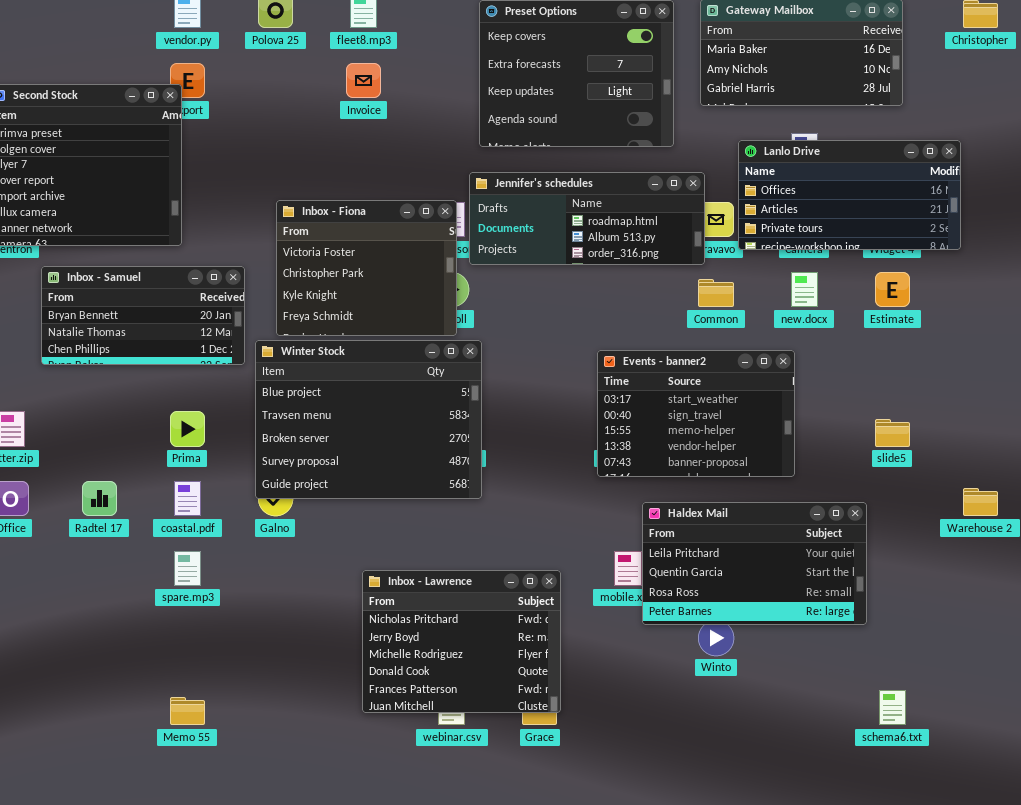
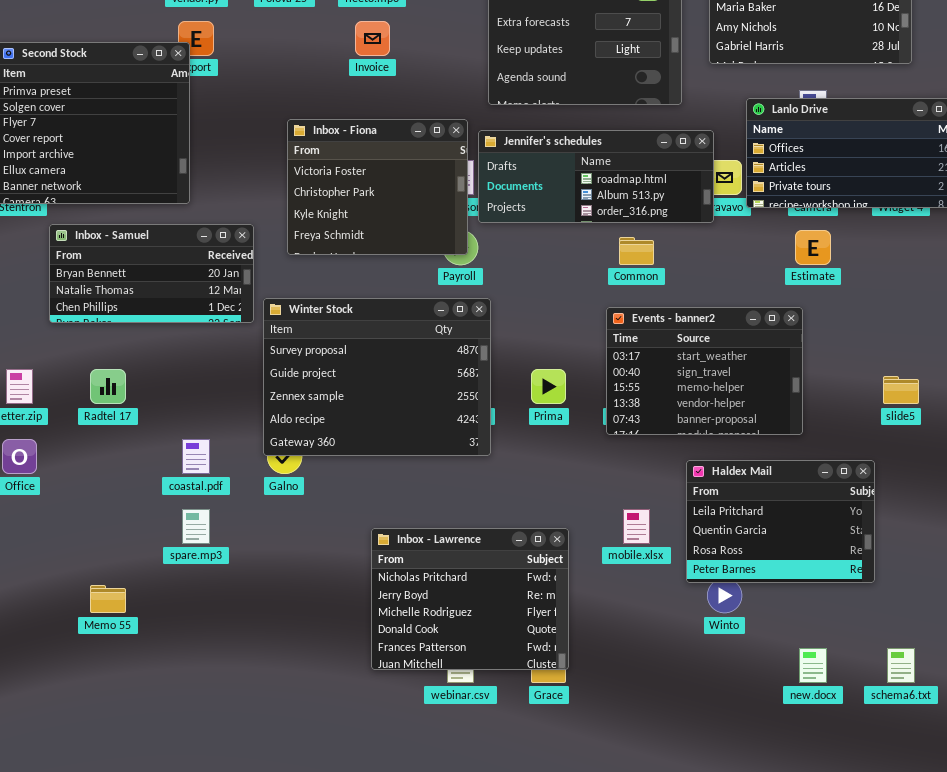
Inbox - Fiona: [276,200,457,336] -> [287,119,468,255], moved
new.docx: [791,272,818,307] -> [799,648,827,683], moved
Estimate: [875,272,910,307] -> [795,230,831,265], moved
Common: [698,279,734,307] -> [619,237,654,265], moved
Winter Stock: [255,340,482,499] -> [263,298,491,456], scrolled down 3 rows
Prima: [170,411,205,447] -> [531,369,566,404], moved
Radtel 17: [82,481,117,516] -> [90,369,126,404], moved
Haldex Mail: [642,502,867,625] -> [686,460,875,583], resized
Memo 55: [170,697,205,725] -> [90,585,126,613], moved

